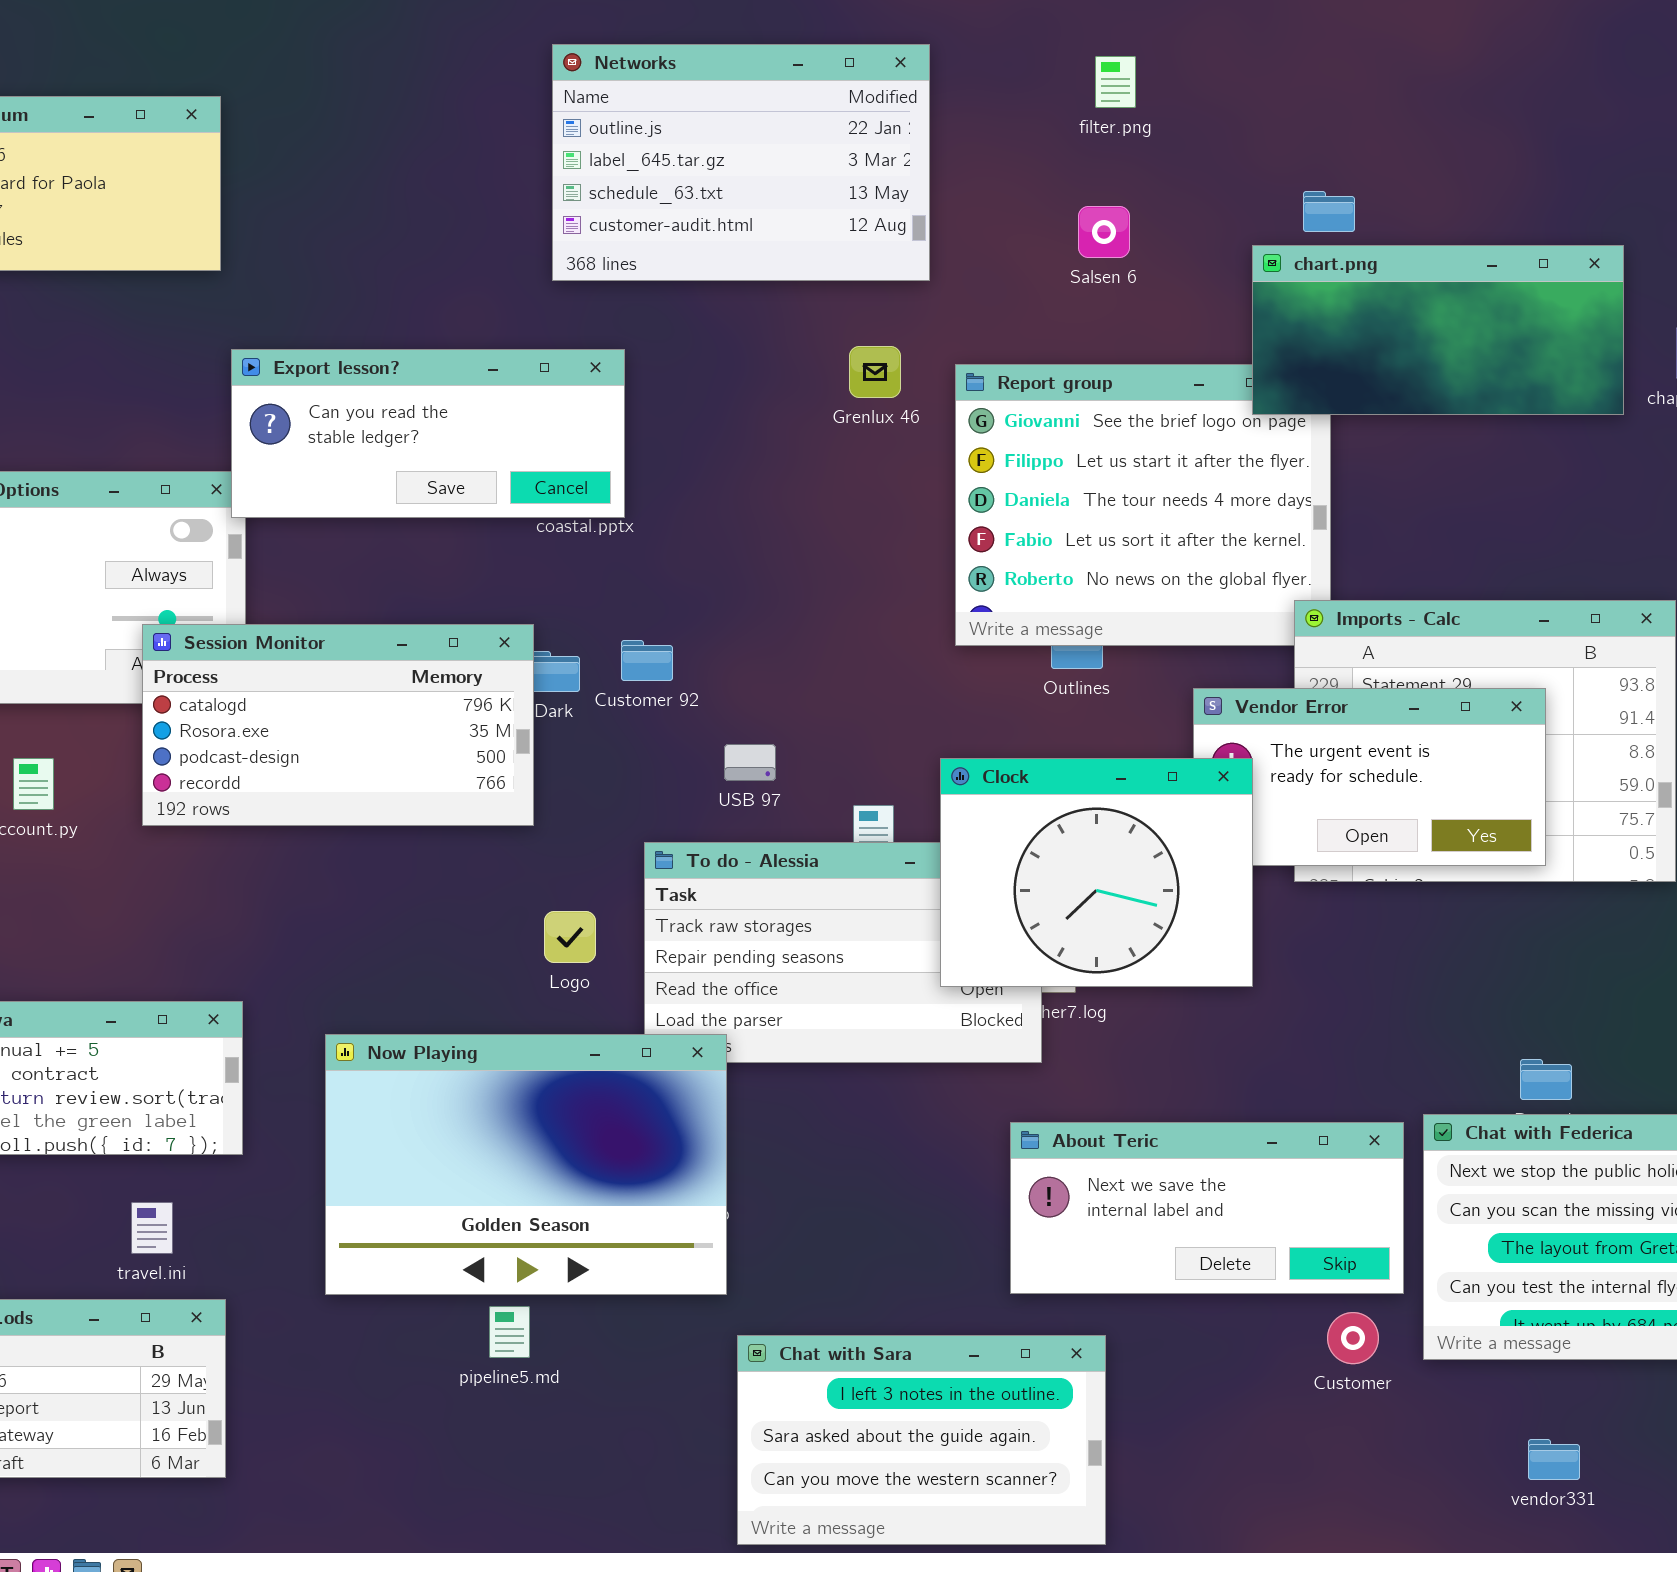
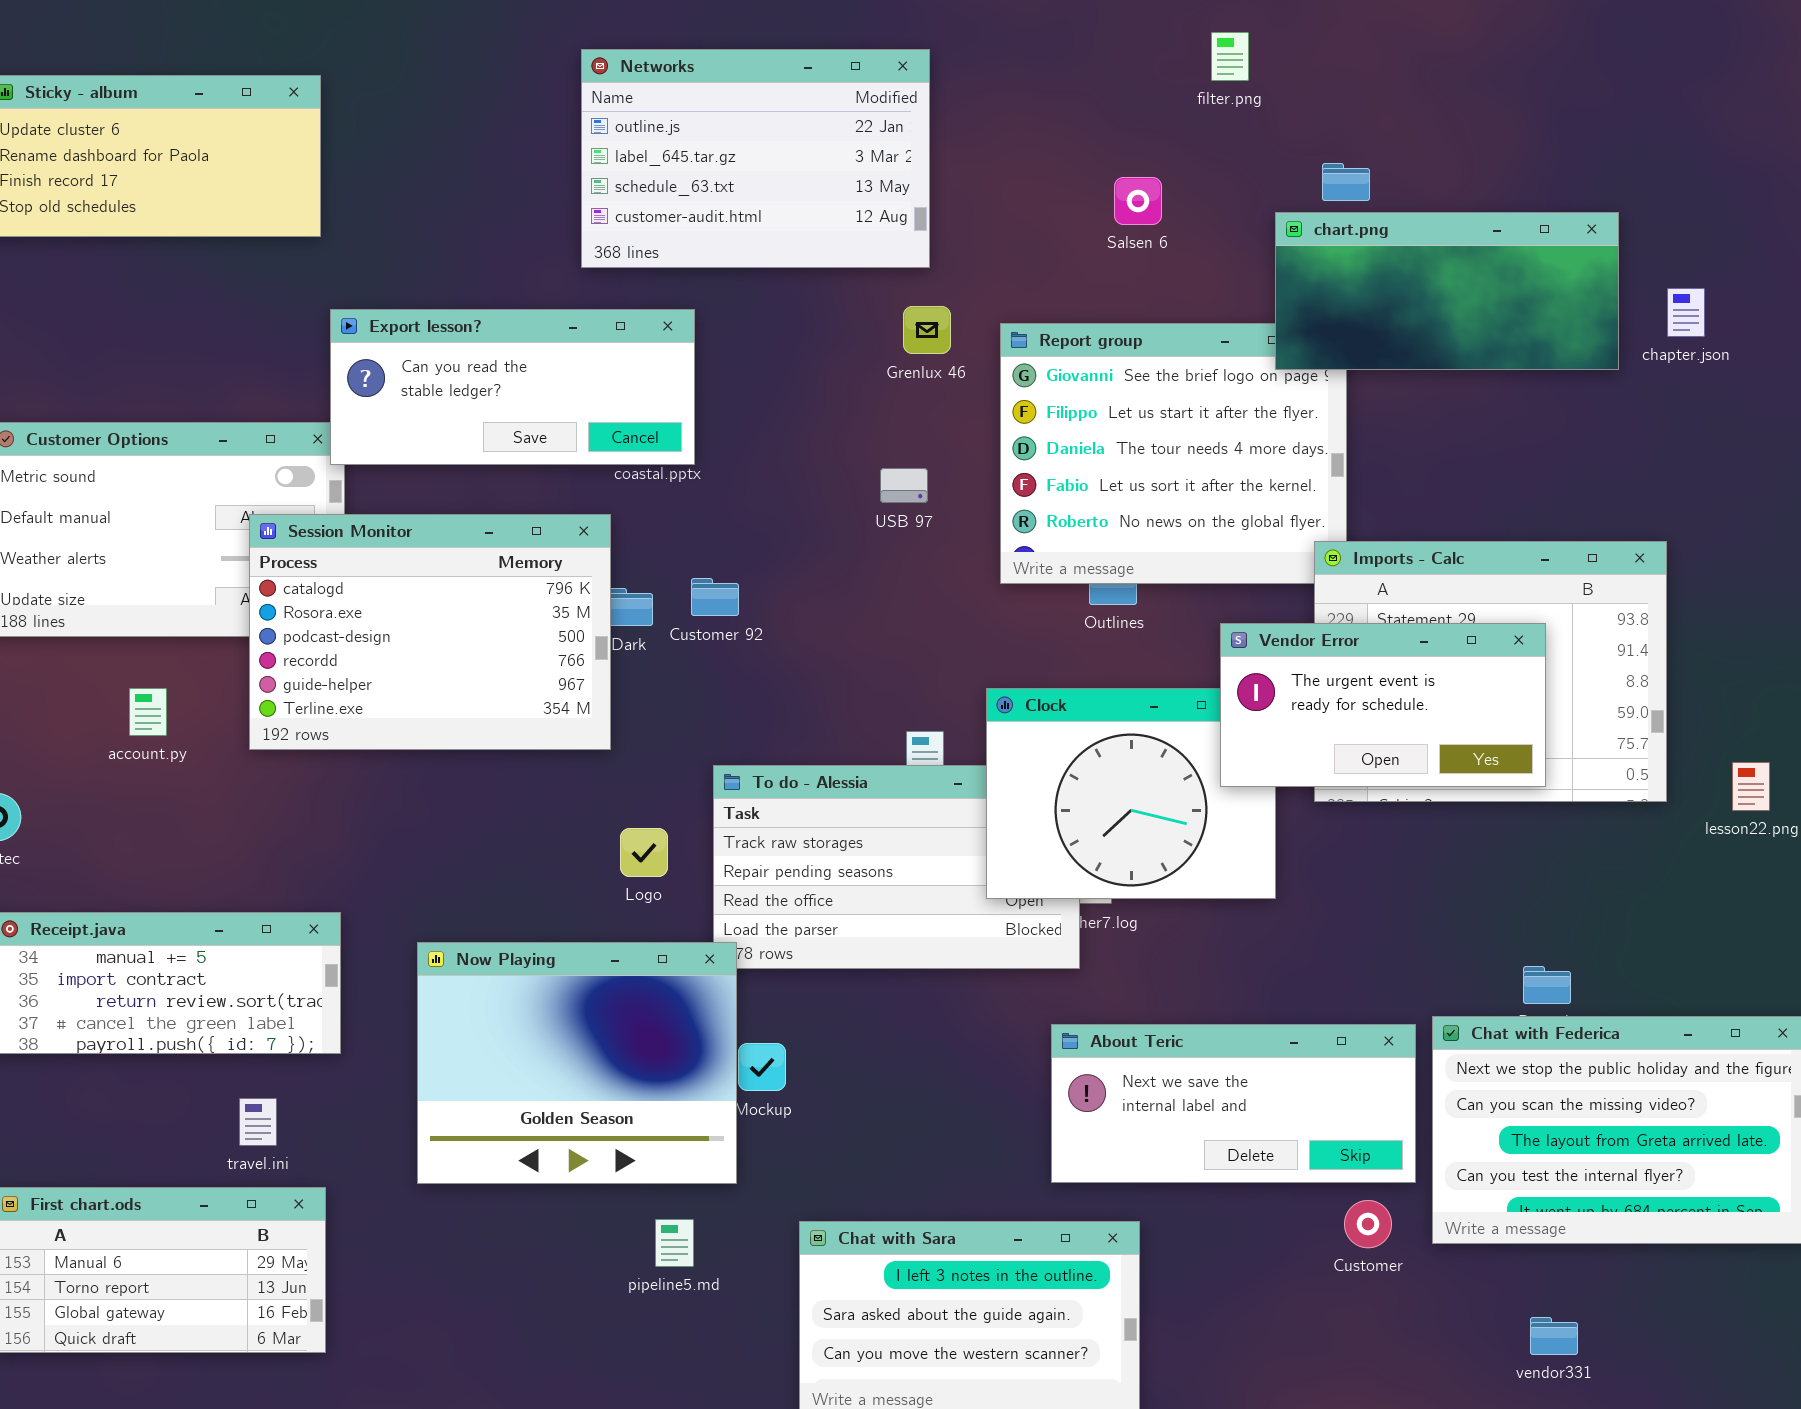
Networks: [552,44,930,281] -> [581,49,930,268], moved
filter.png: [1095,56,1136,108] -> [1211,32,1249,81], moved
Session Monitor: [142,624,534,826] -> [249,514,611,750], resized
Vendor Error: [1193,688,1546,866] -> [1220,623,1546,787], raised
USB 97: [724,744,776,781] -> [880,468,928,503], moved
Now Playing: [325,1034,727,1295] -> [417,942,737,1184], resized
pipeline5.md: [489,1306,530,1358] -> [655,1219,694,1267], moved

